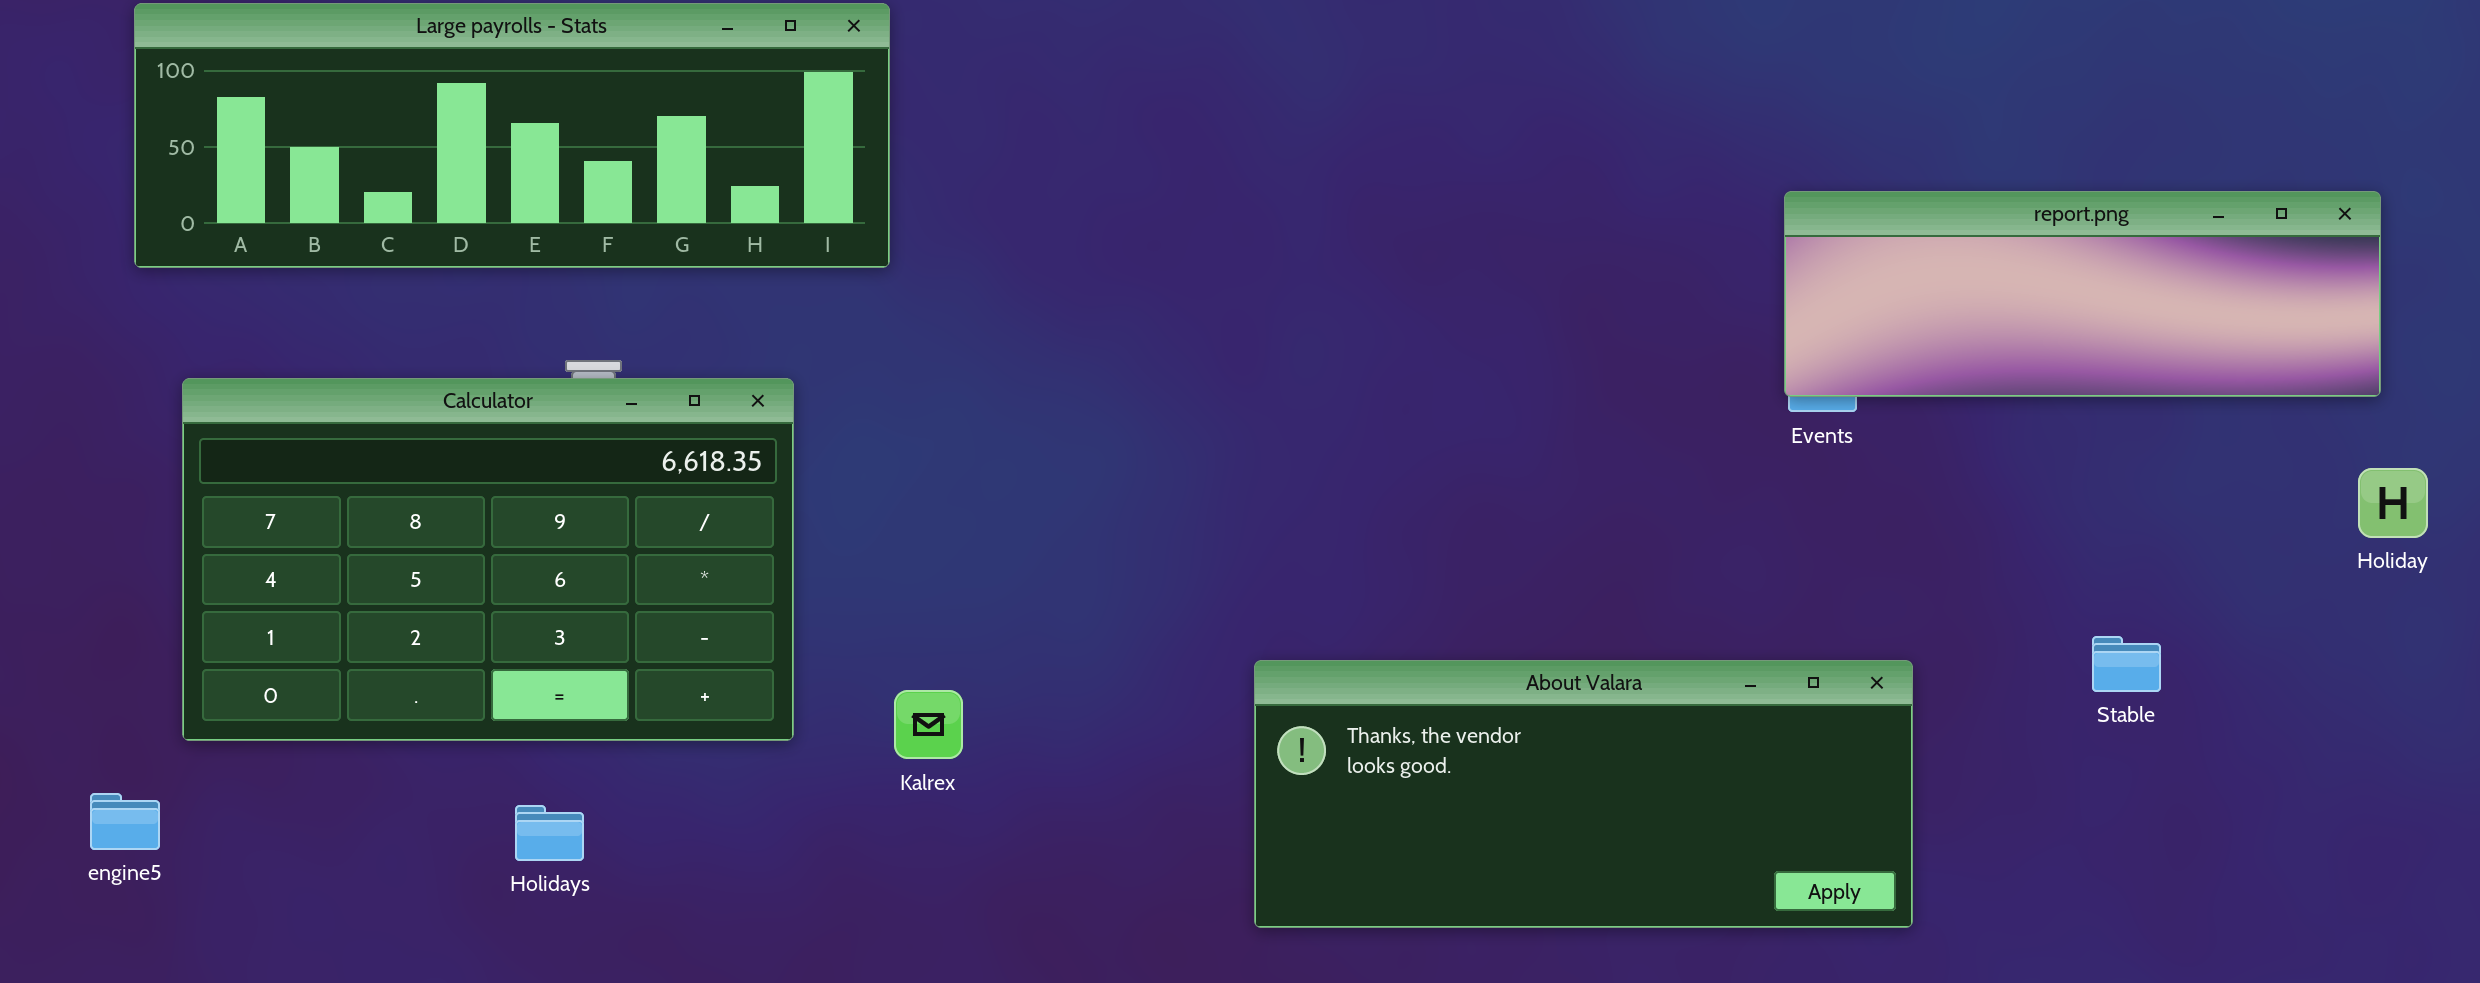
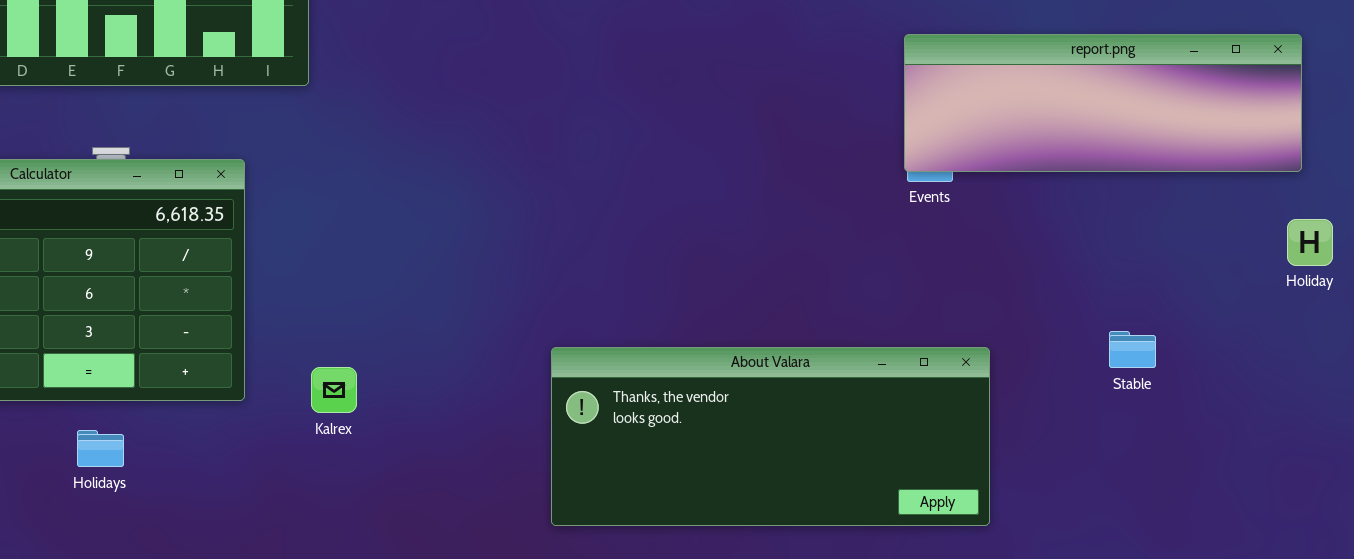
Holidays: [515,805,584,861] -> [77,430,124,467], moved

